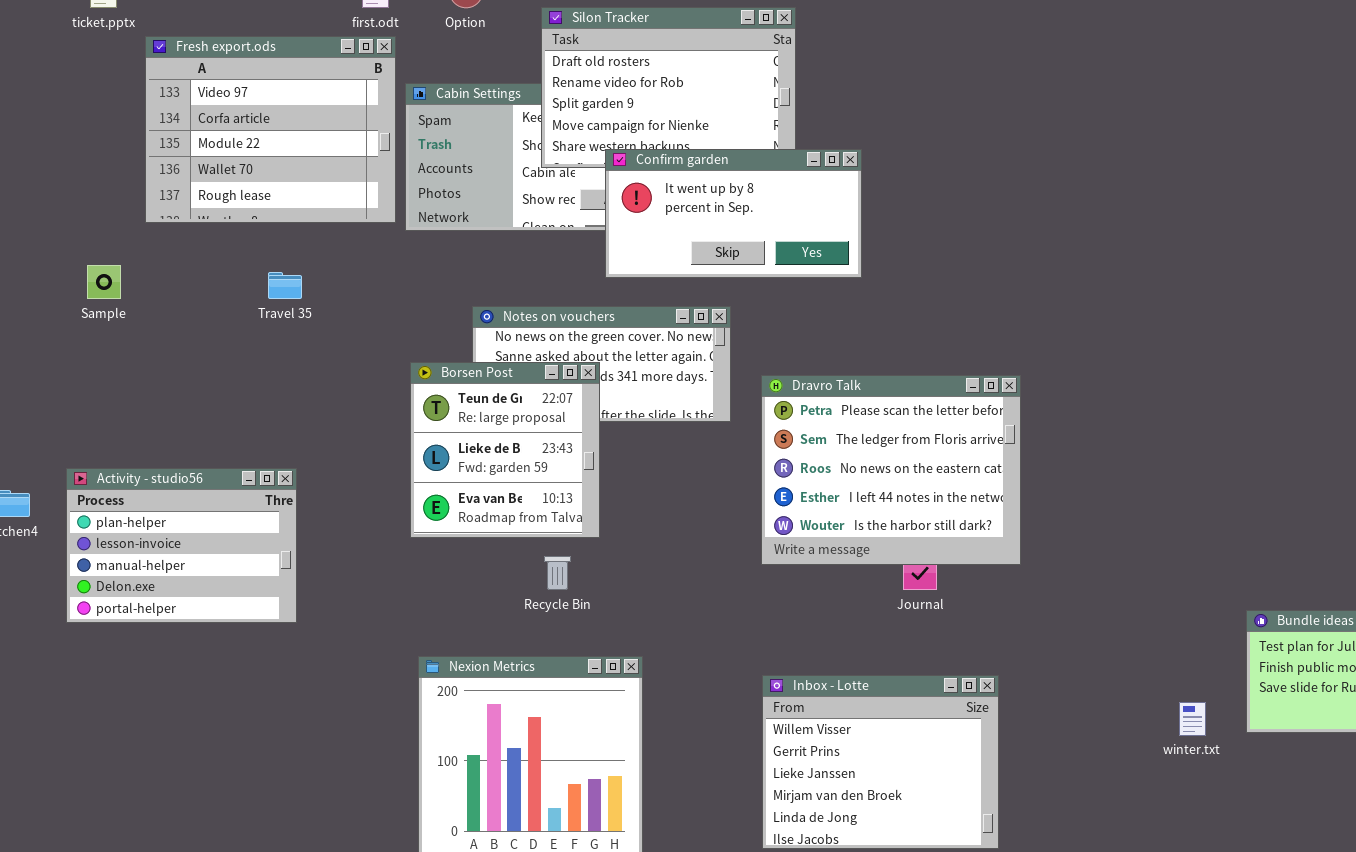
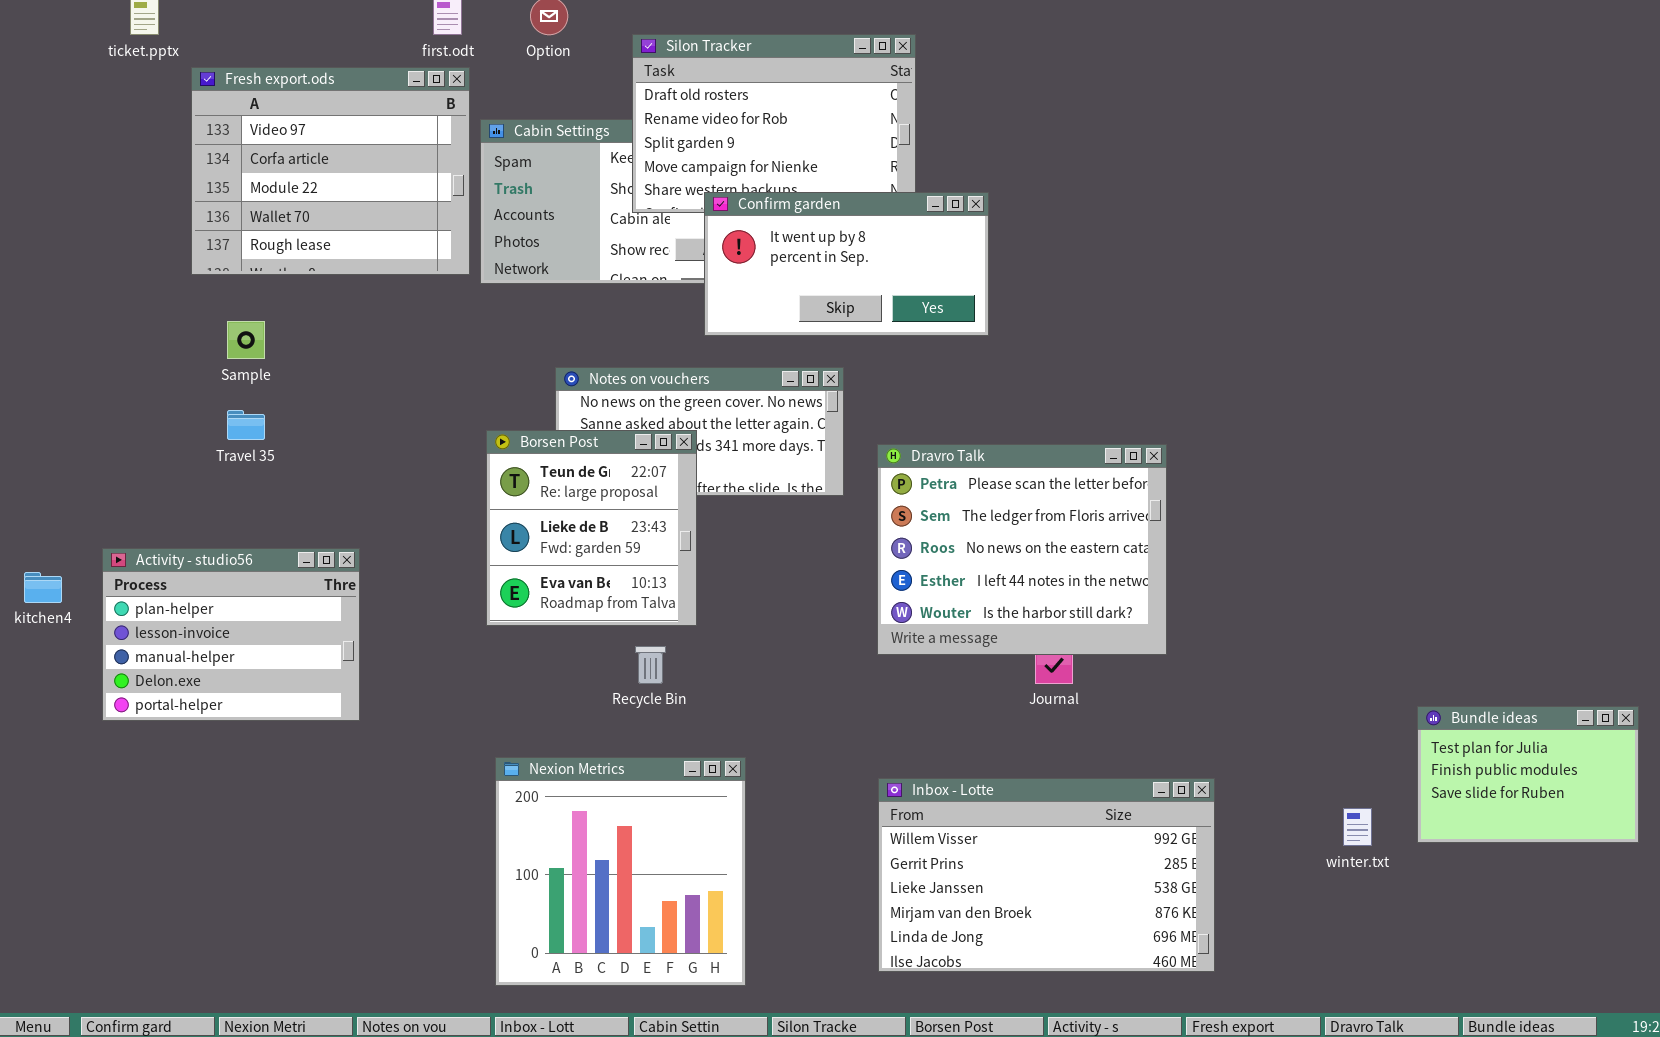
Sample: [87,265,121,299] -> [227,321,265,359], moved
Travel 35: [268,272,302,299] -> [227,410,265,440], moved
Inbox - Lotte: [762,675,999,849] -> [878,778,1215,972], resized

